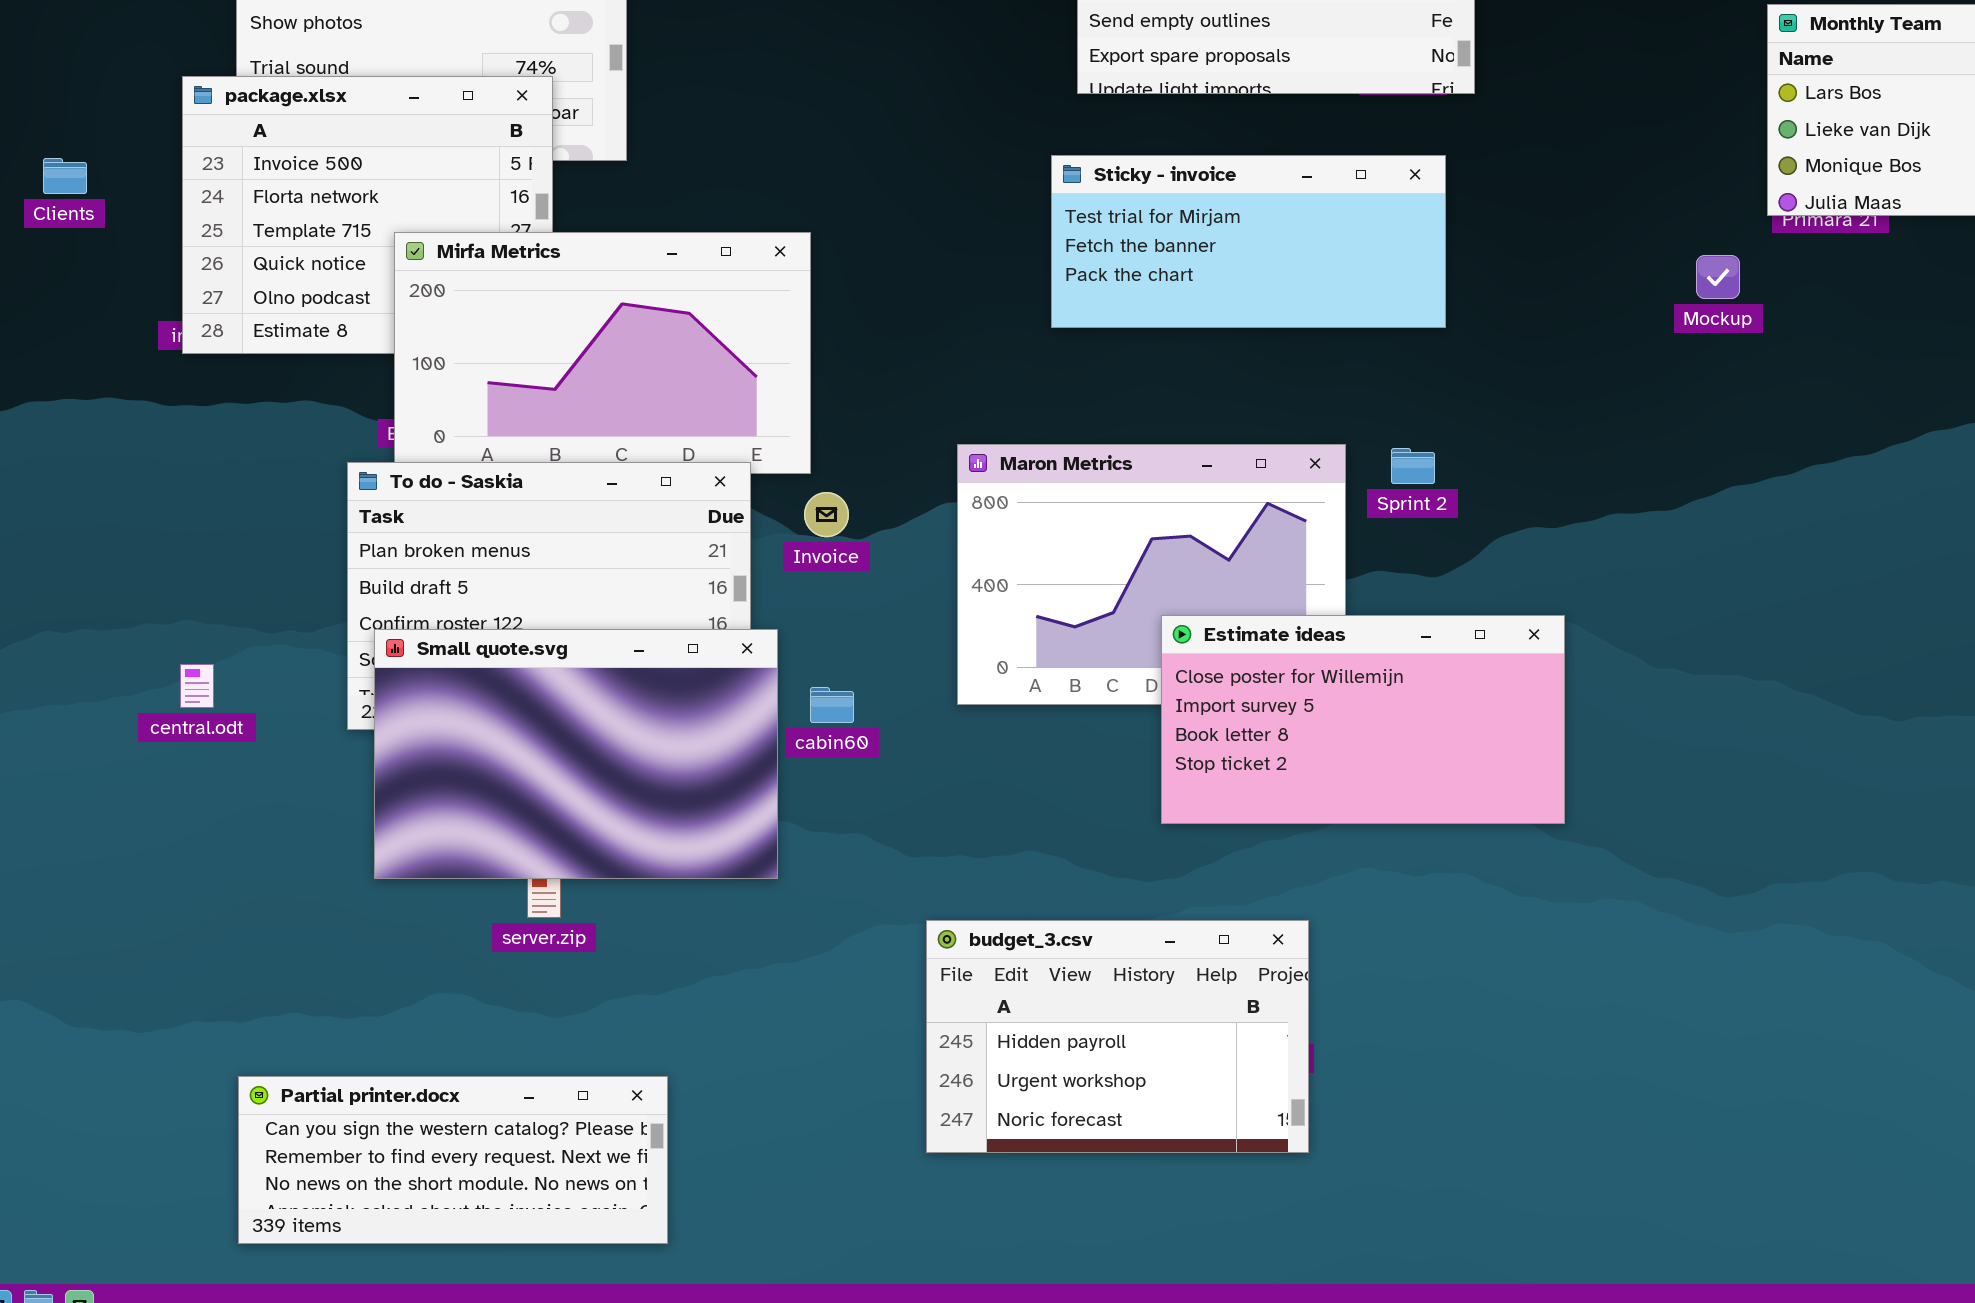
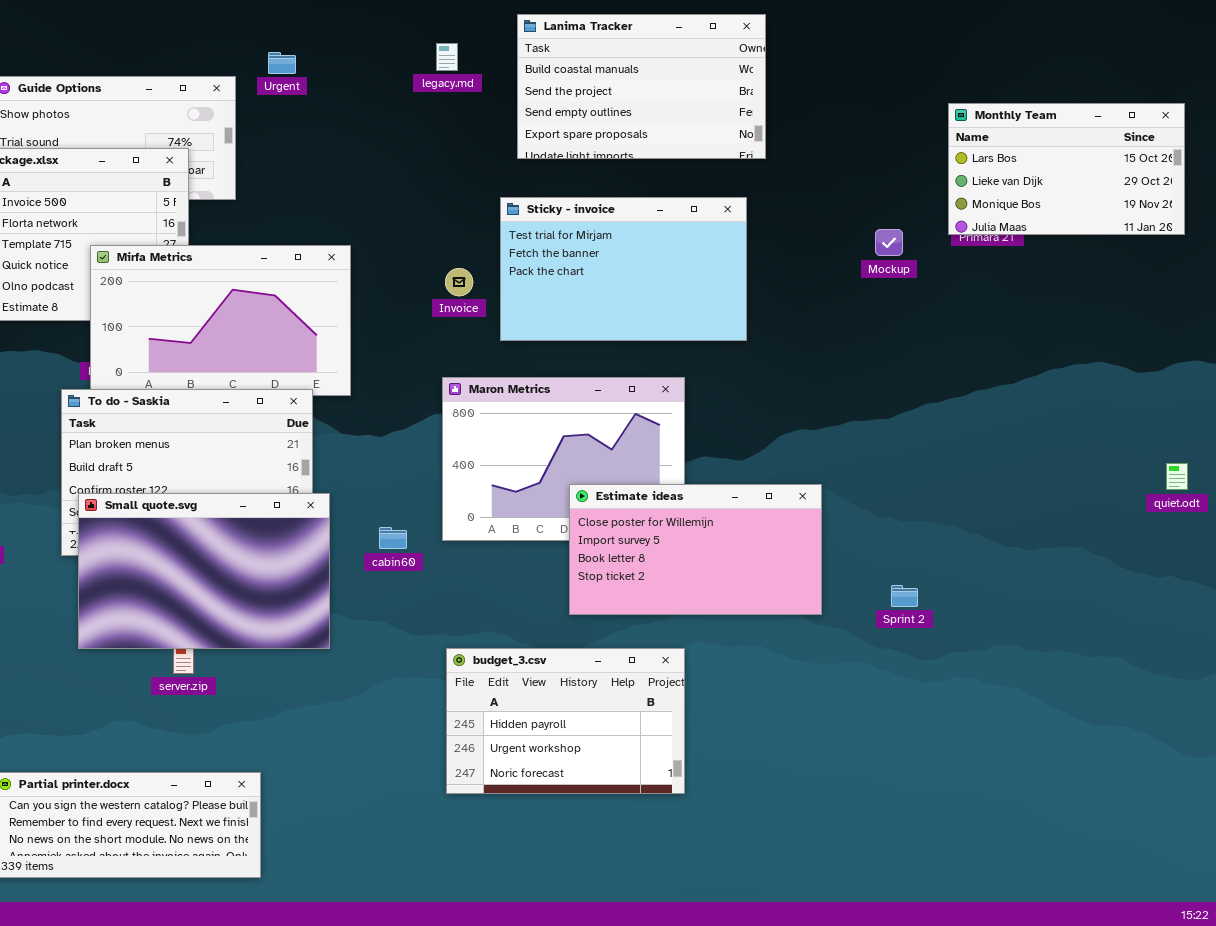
Sticky - invoice: [1051,155,1446,328] -> [500,197,747,341], resized
Mockup: [1696,255,1740,299] -> [875,229,903,256], moved
Sprint 2: [1391,448,1435,484] -> [891,585,918,607], moved
Invoice: [804,492,849,537] -> [445,268,473,296], moved
cabin60: [810,687,854,723] -> [379,527,407,549], moved
budget_3.csv: [926,920,1309,1153] -> [446,648,685,794], moved

